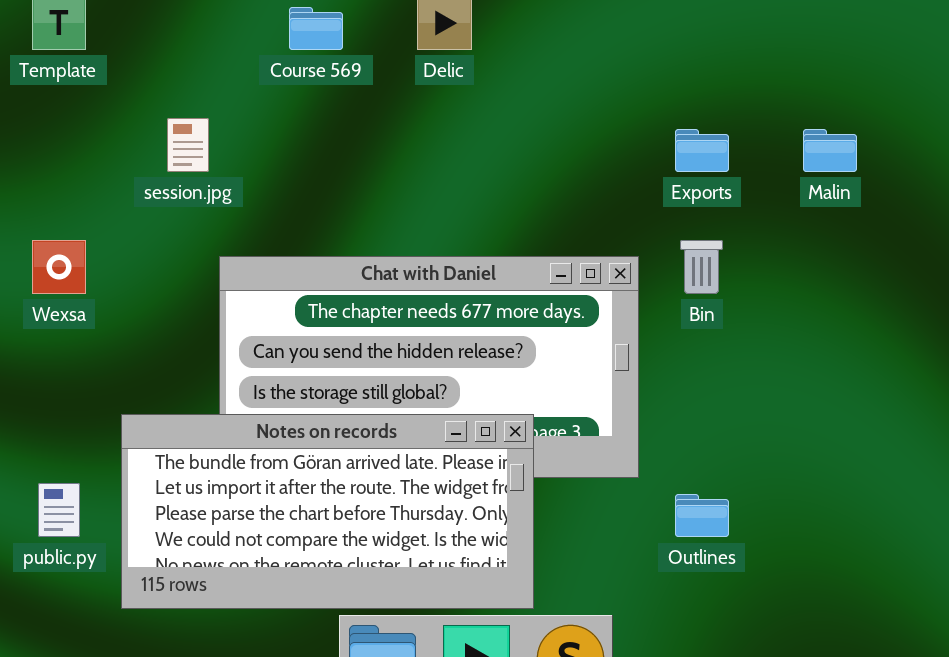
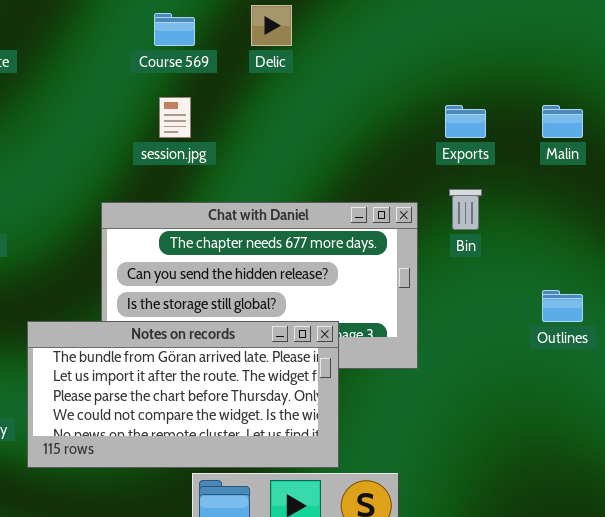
session.jpg: [167,118,209,172] -> [159,97,191,138], moved
Outlines: [675,494,729,537] -> [542,290,583,322], moved

